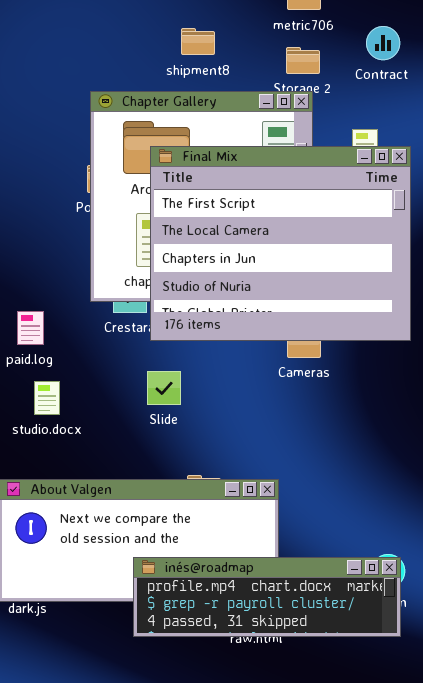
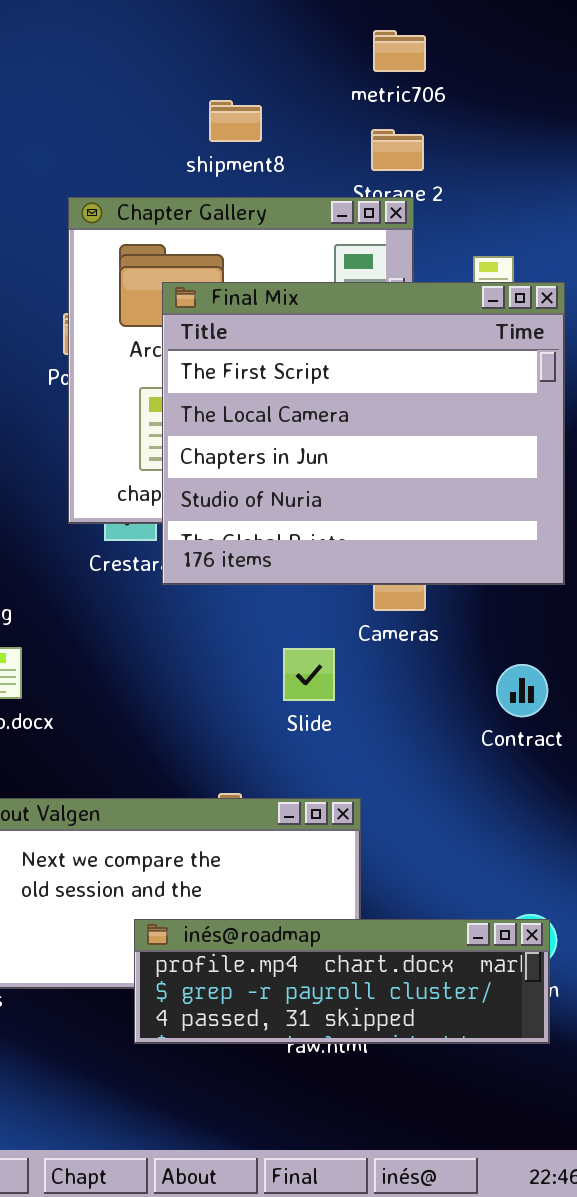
Contract: [366,26,400,60] -> [496,664,548,717], moved
Slide: [147,371,181,405] -> [283,648,335,701], moved

